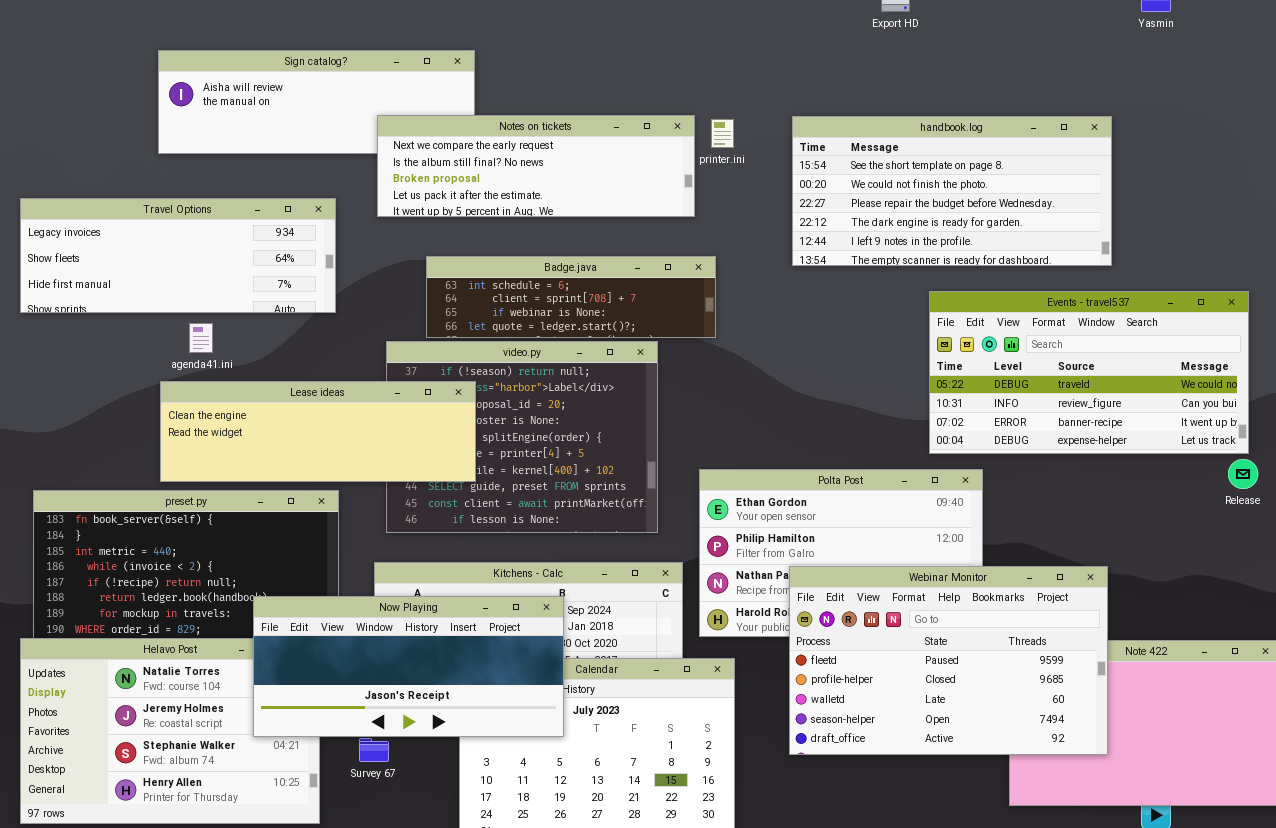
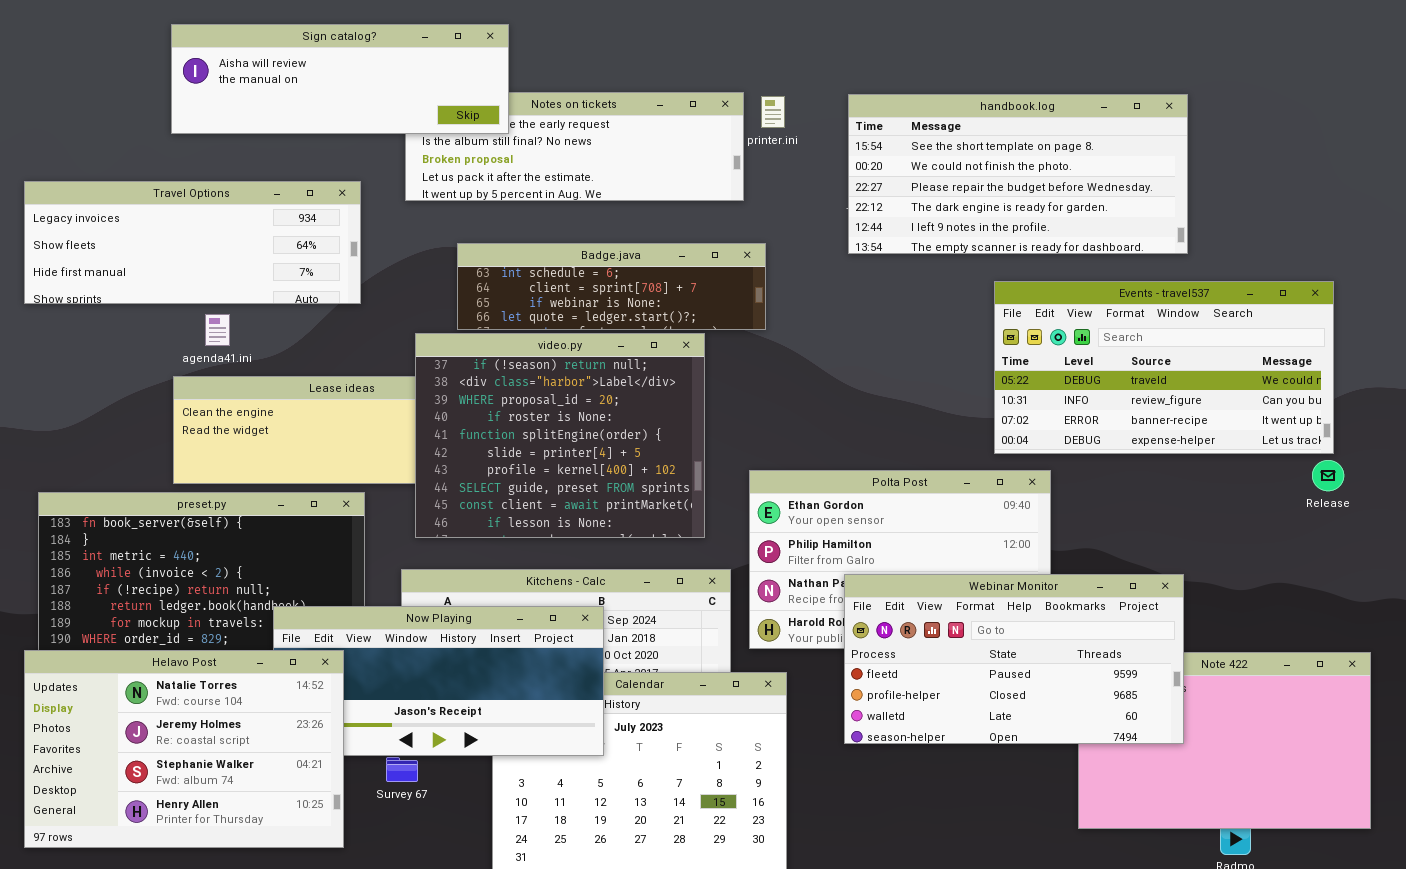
Sign catalog?: [158,50,475,154] -> [171,24,509,134], raised
video.py: [386,341,658,533] -> [415,333,705,538], raised
Webinar Monitor: [789,566,1108,755] -> [844,574,1184,744], resized
Helavo Post: [20,638,320,824] -> [24,650,344,848], raised

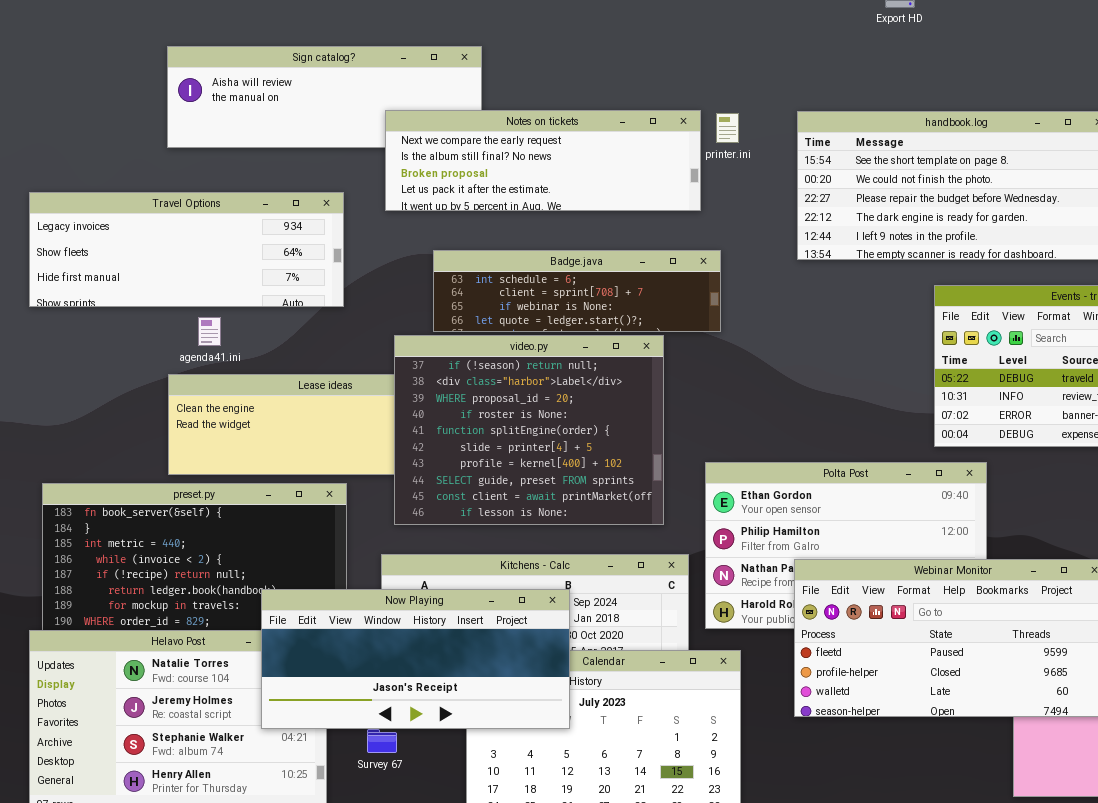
Notes on tickets: [405,92,744,201] -> [385,110,701,211], raised
Now Playing: [273,606,604,756] -> [261,589,570,729], raised

